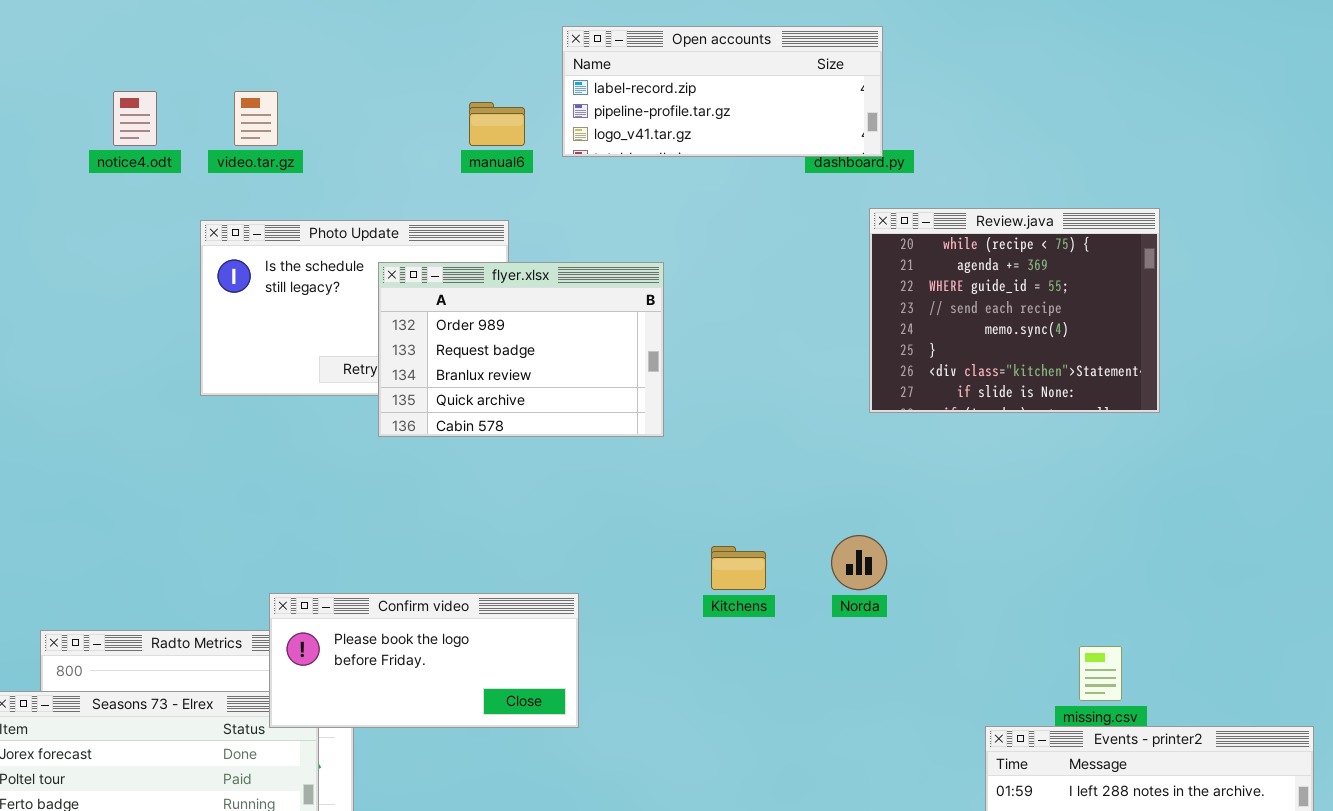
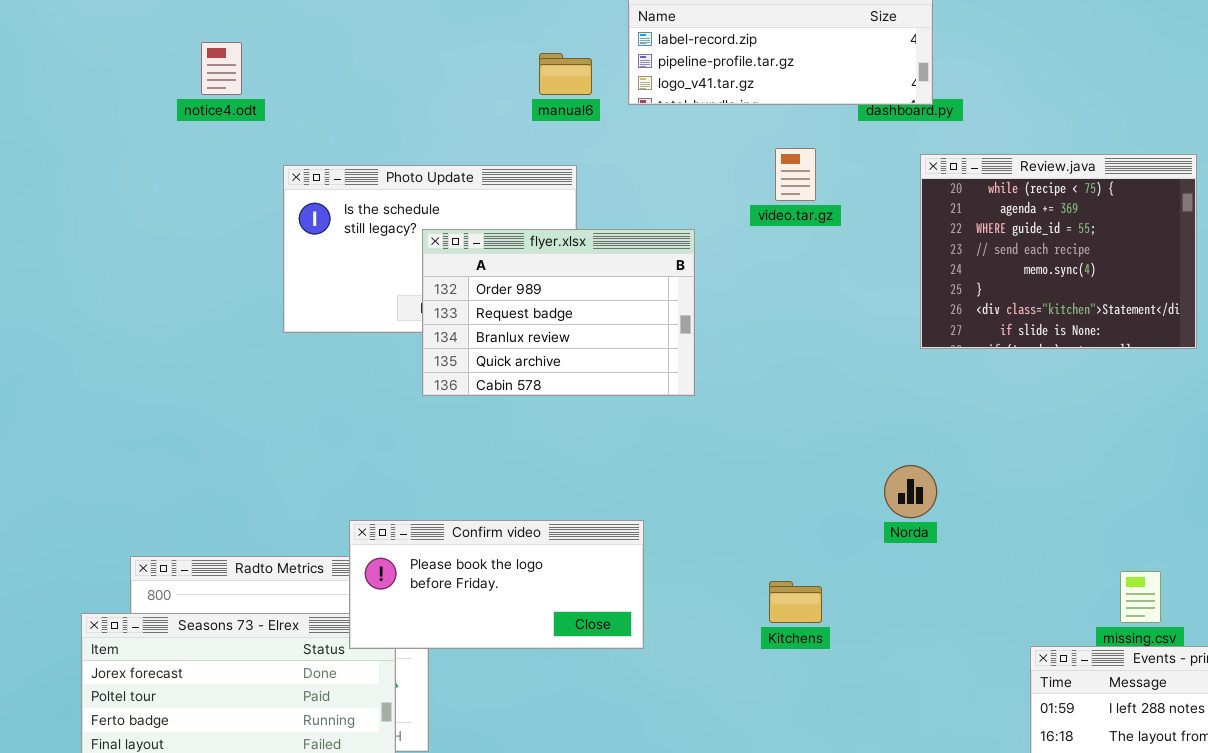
video.tar.gz: [234,91,278,146] -> [775,148,816,201], moved
flyer.xlsx: [378,262,664,437] -> [422,229,695,396], moved
Kitchens: [711,546,766,590] -> [769,581,822,623], moved

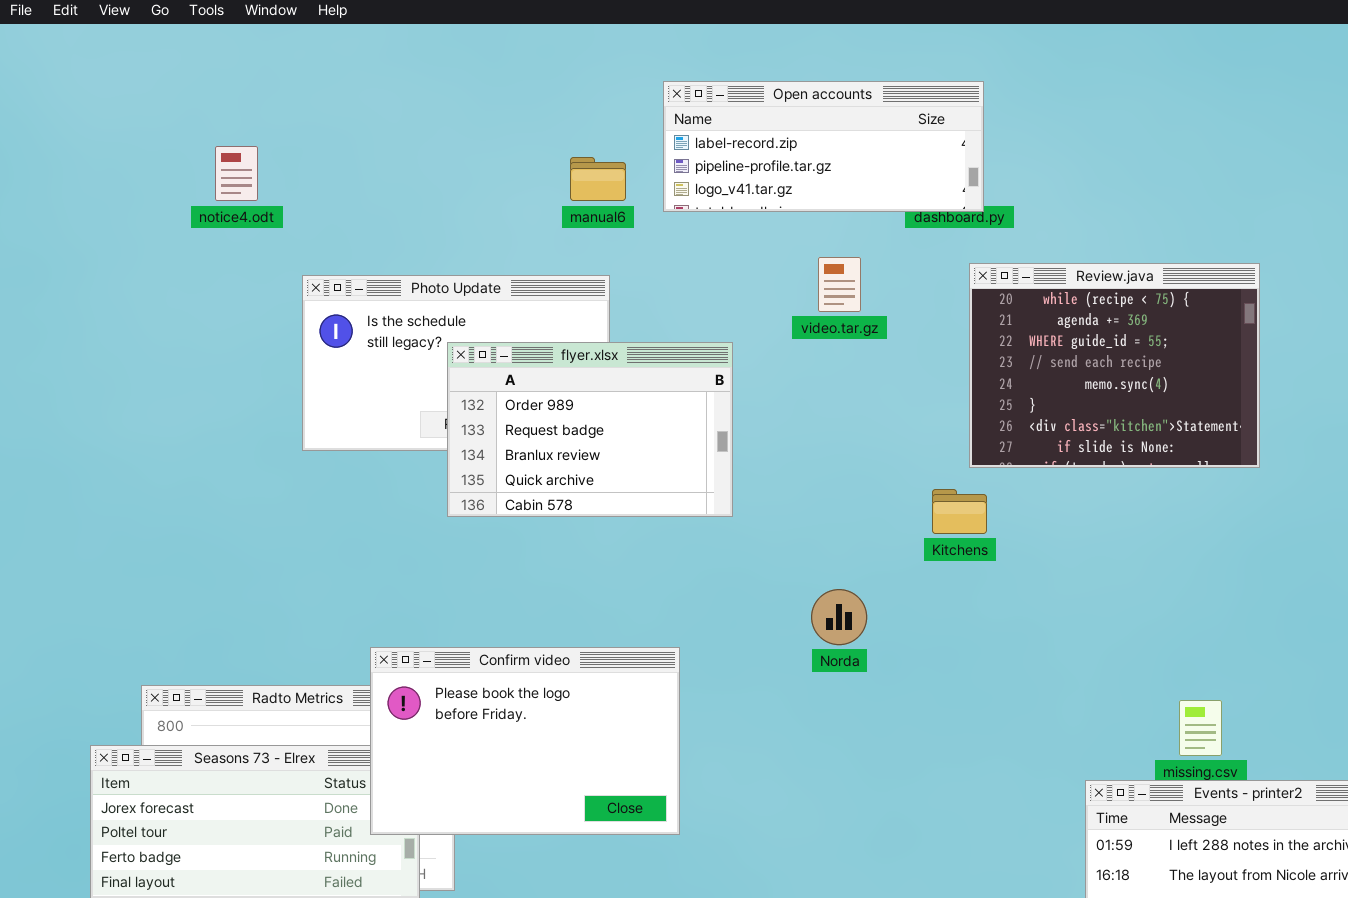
Norda: [884,465,937,518] -> [811,589,867,645], moved
Confirm video: [349,520,644,649] -> [370,647,680,835], resized
Kitchens: [769,581,822,623] -> [932,489,987,534], moved

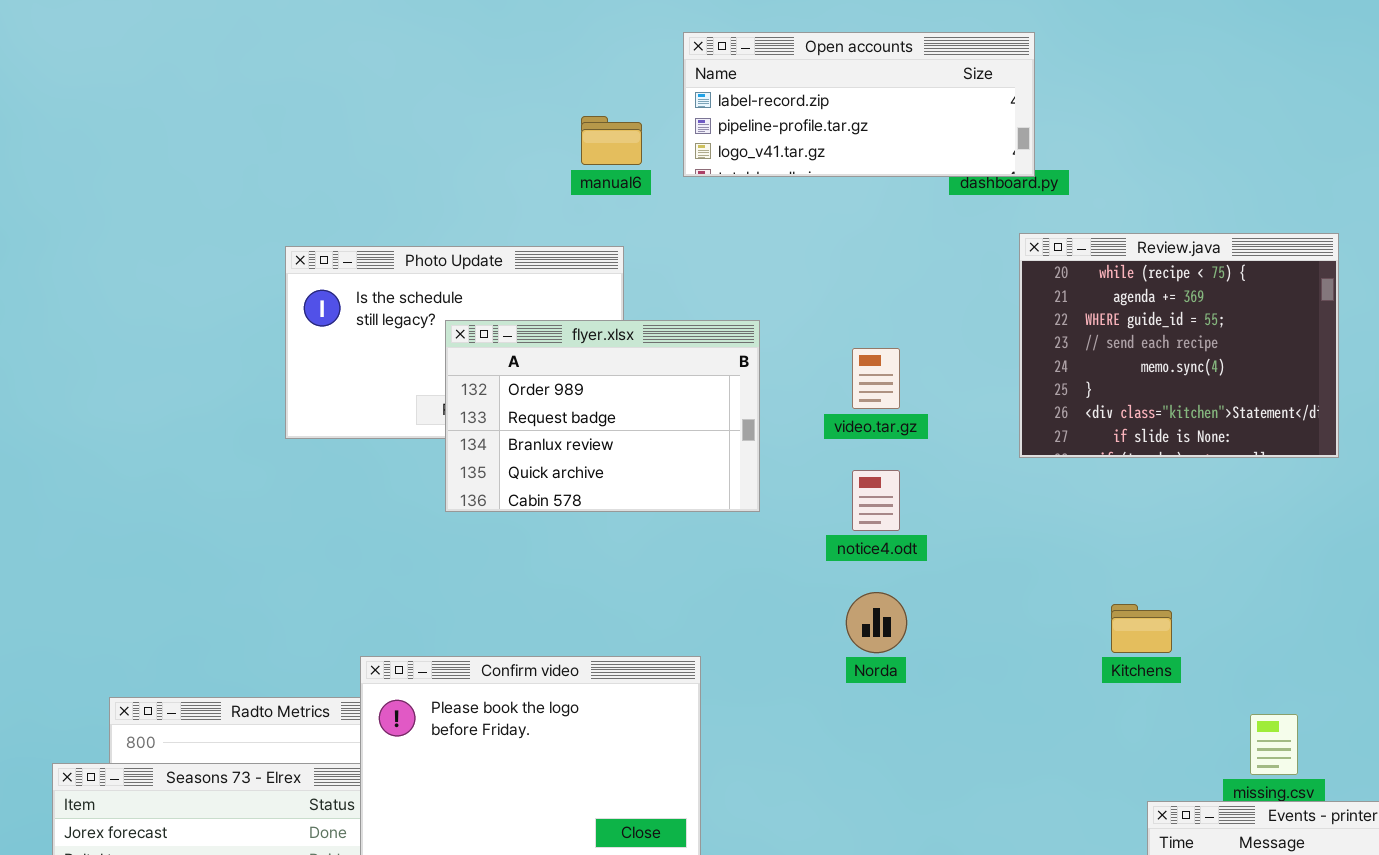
notice4.odt: [215,146,258,201] -> [852,470,900,531], moved
video.tar.gz: [818,257,861,312] -> [852,348,900,409], moved
Kitchens: [932,489,987,534] -> [1111,604,1172,653], moved

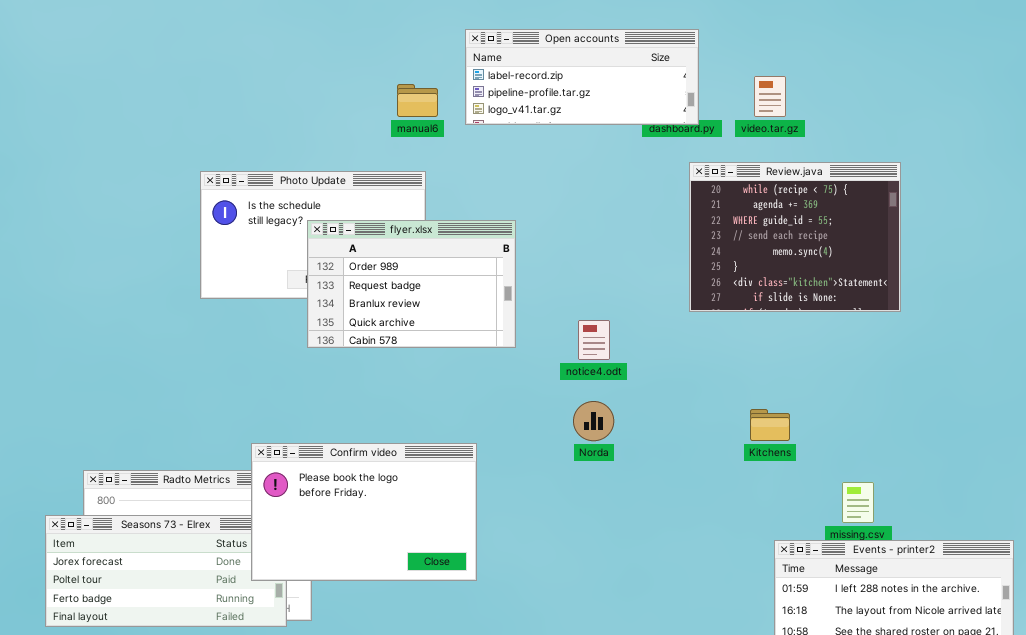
video.tar.gz: [852,348,900,409] -> [754,76,786,117], moved

